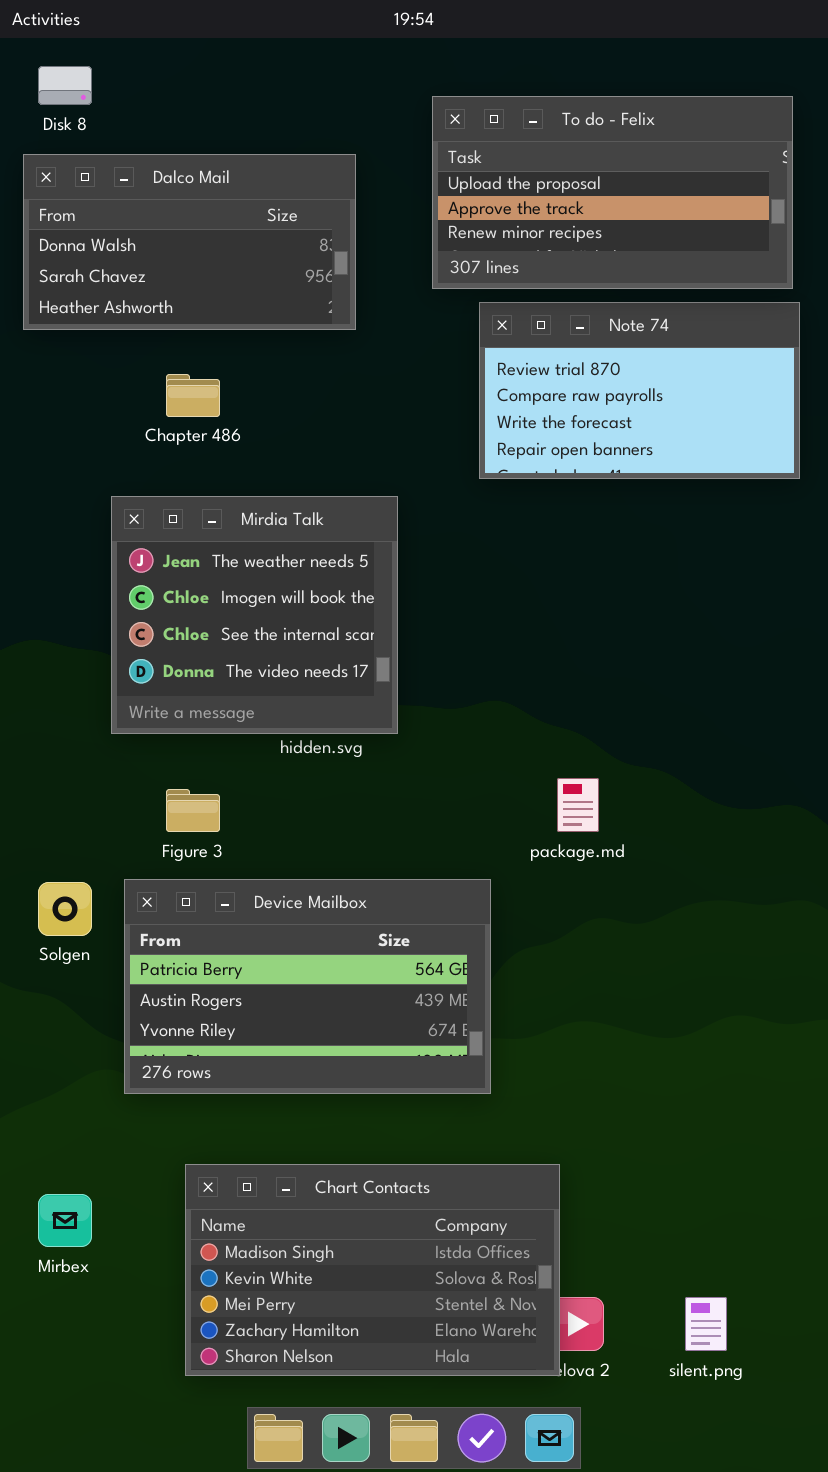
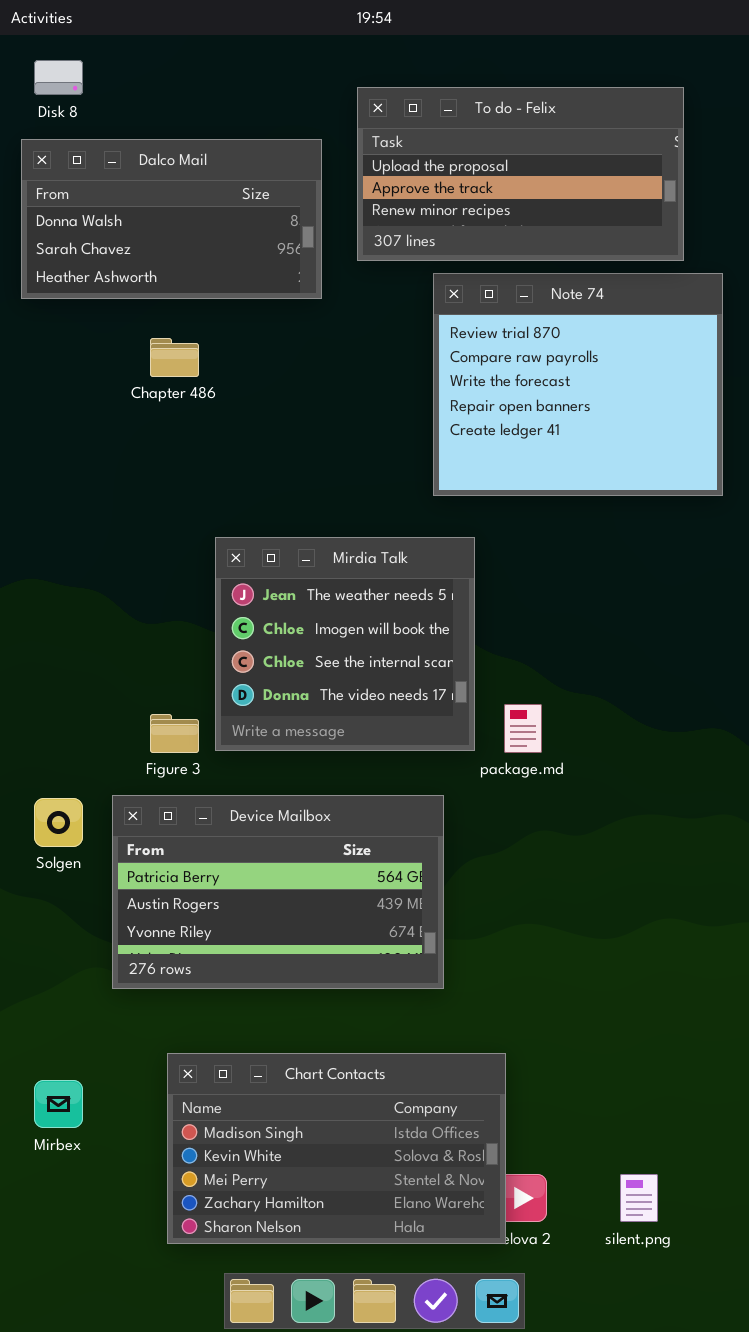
To do - Felix: [432,96,793,289] -> [357,87,684,261], moved
Note 74: [479,302,800,479] -> [433,273,723,496], resized
Mirdia Talk: [111,496,398,734] -> [215,537,475,751], moved

